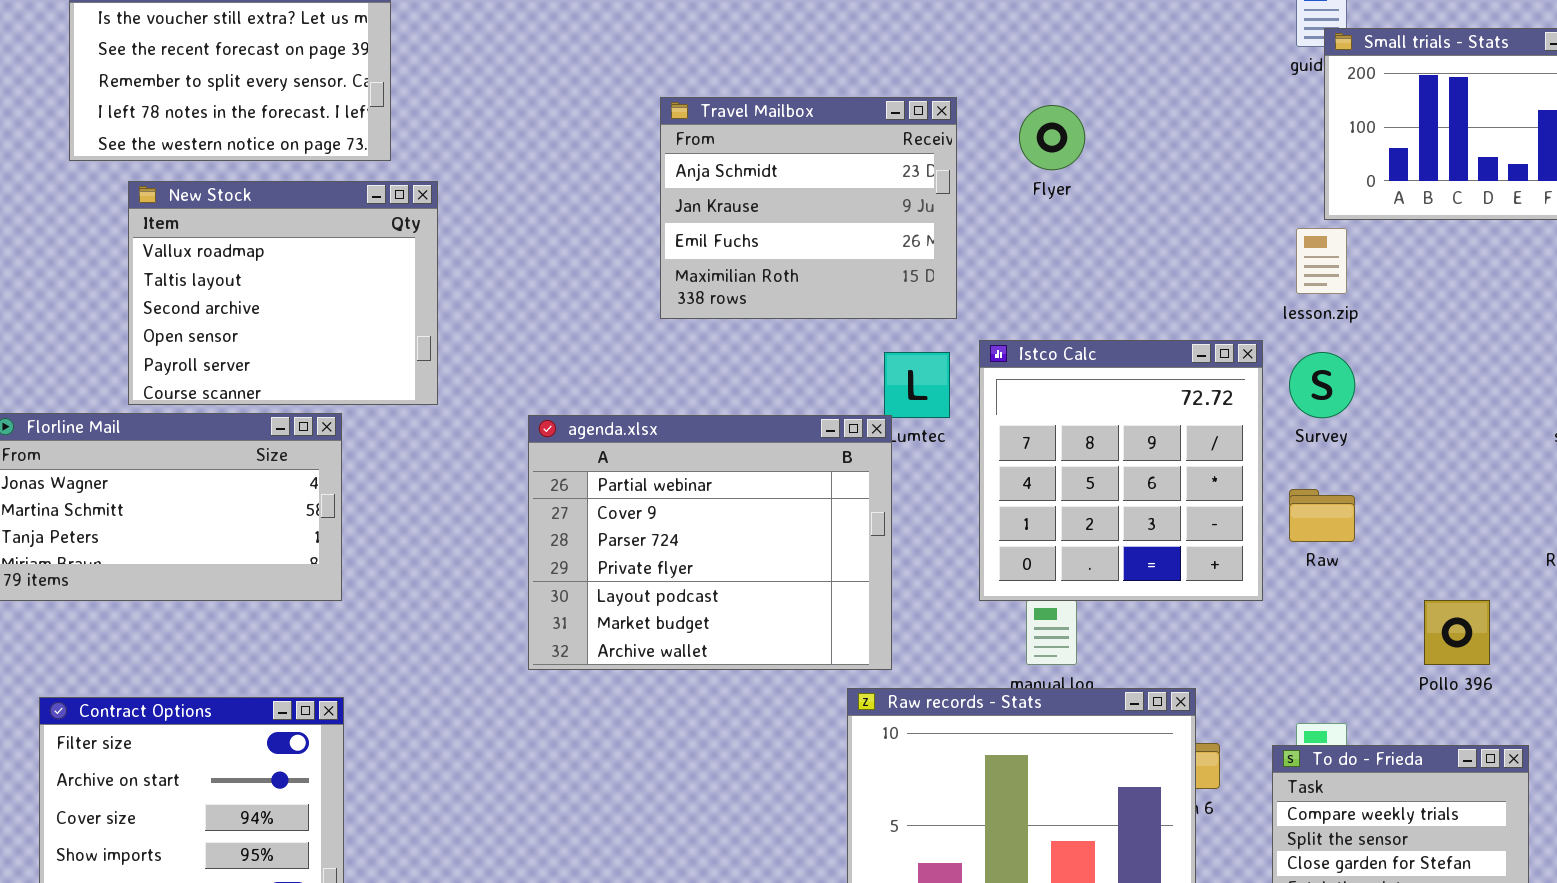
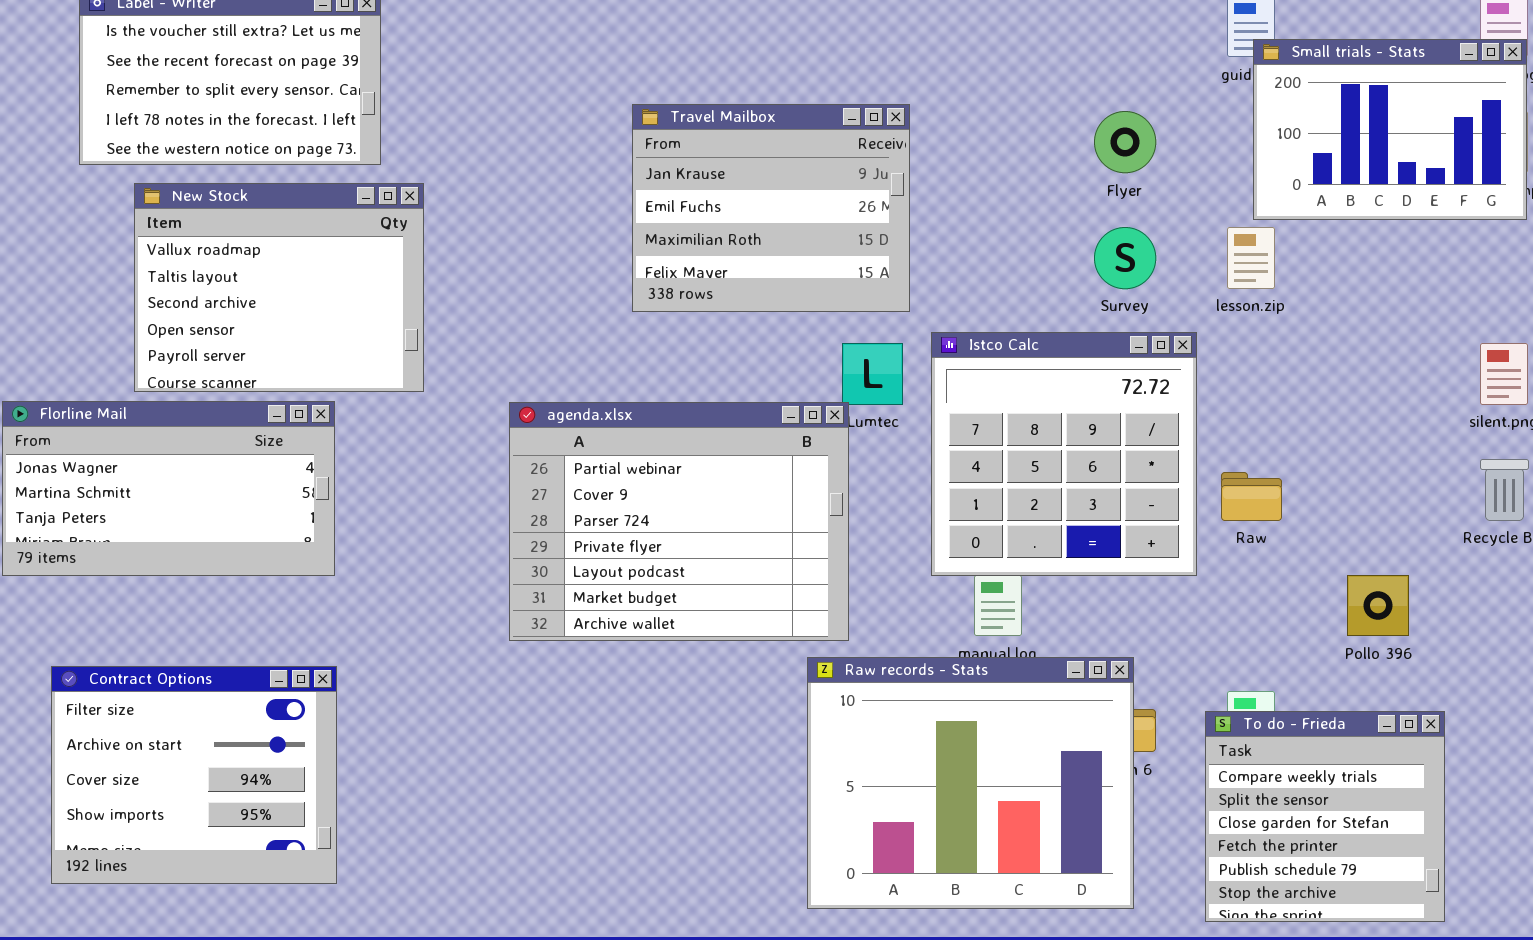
Travel Mailbox: [660,97,957,319] -> [632,104,910,312], scrolled down 1 row
Flyer: [1019,105,1085,170] -> [1094,111,1156,173], moved
Survey: [1289,352,1355,418] -> [1094,227,1156,289], moved

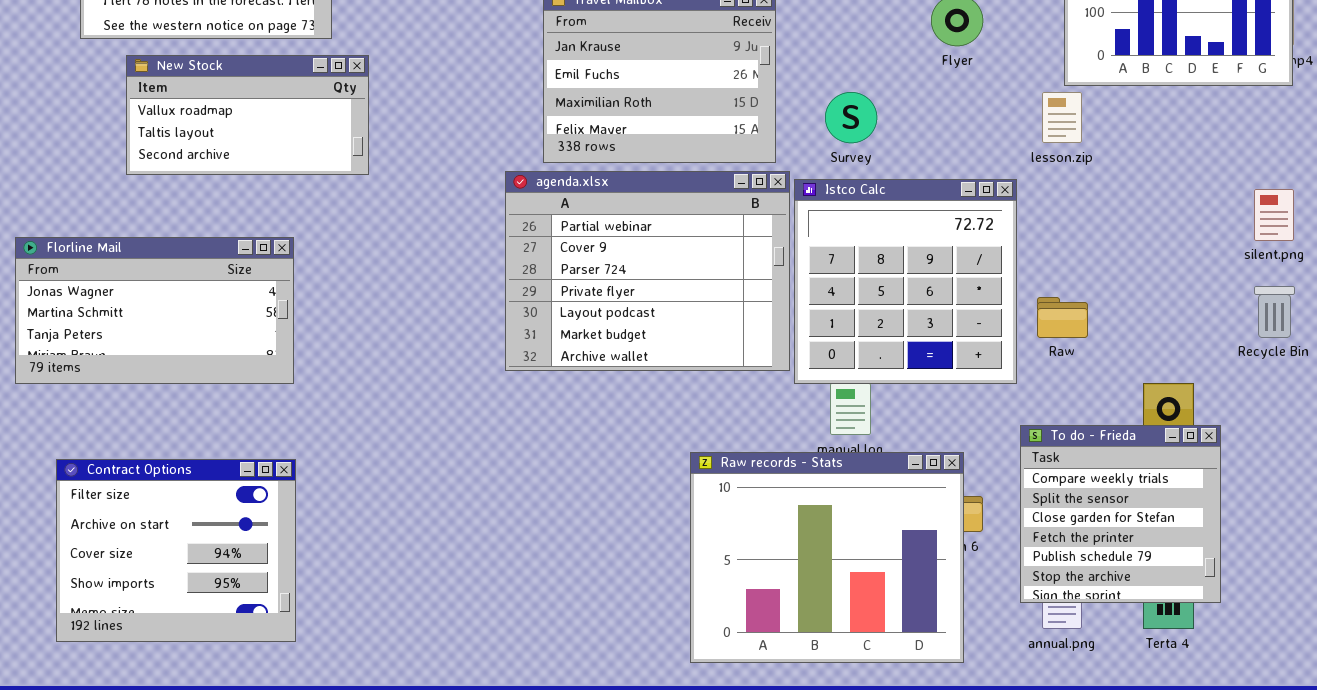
New Stock: [134,183,424,392] -> [126,55,369,175], resized
Survey: [1094,227,1156,289] -> [825,92,877,143], moved
agenda.xlsx: [509,402,849,641] -> [505,171,790,371], moved
To do - Frieda: [1205,711,1445,922] -> [1020,425,1221,603], moved

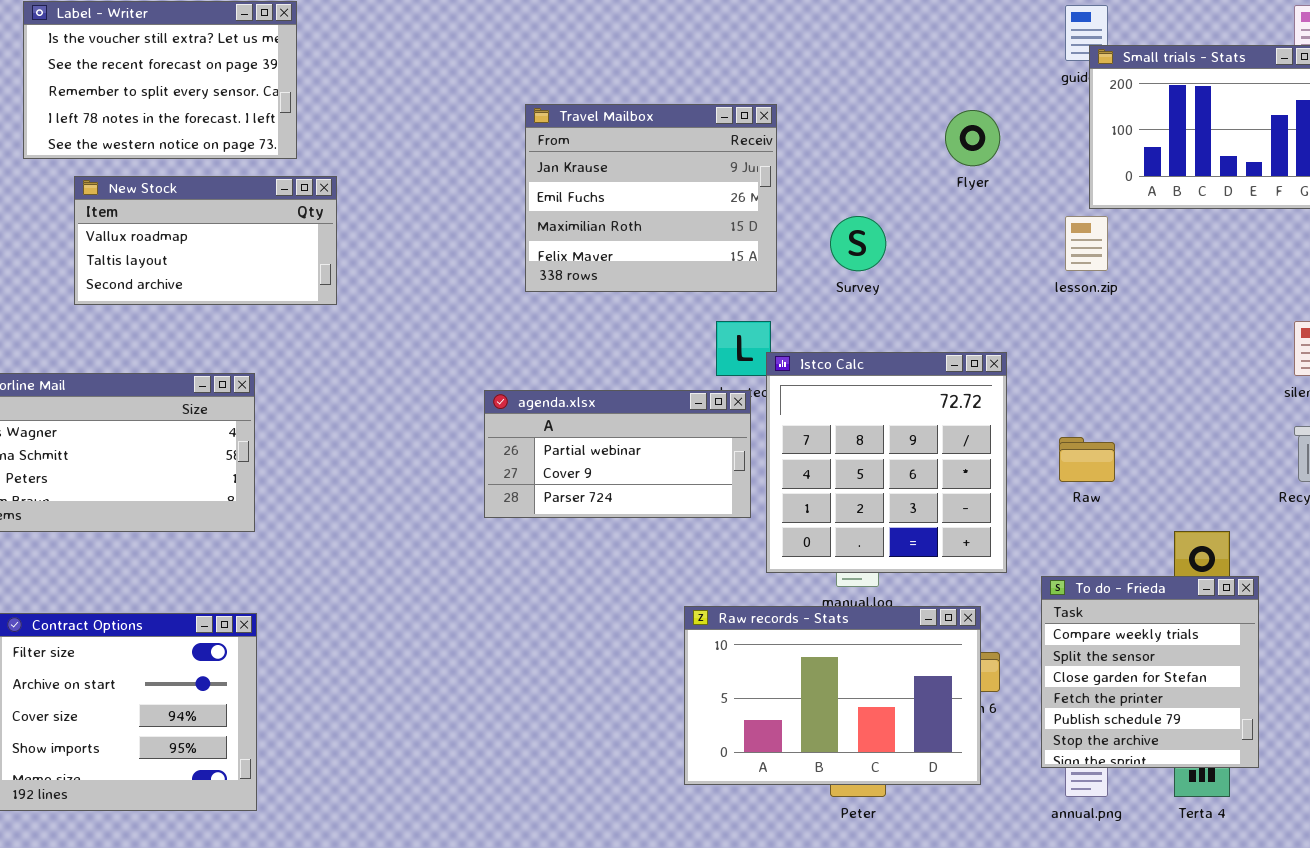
agenda.xlsx: [505,171,790,371] -> [484,390,751,518], resized
Istco Calc: [794,179,1017,384] -> [766,352,1007,573], moved
Raw records - Stats: [690,452,964,663] -> [684,606,981,785], resized

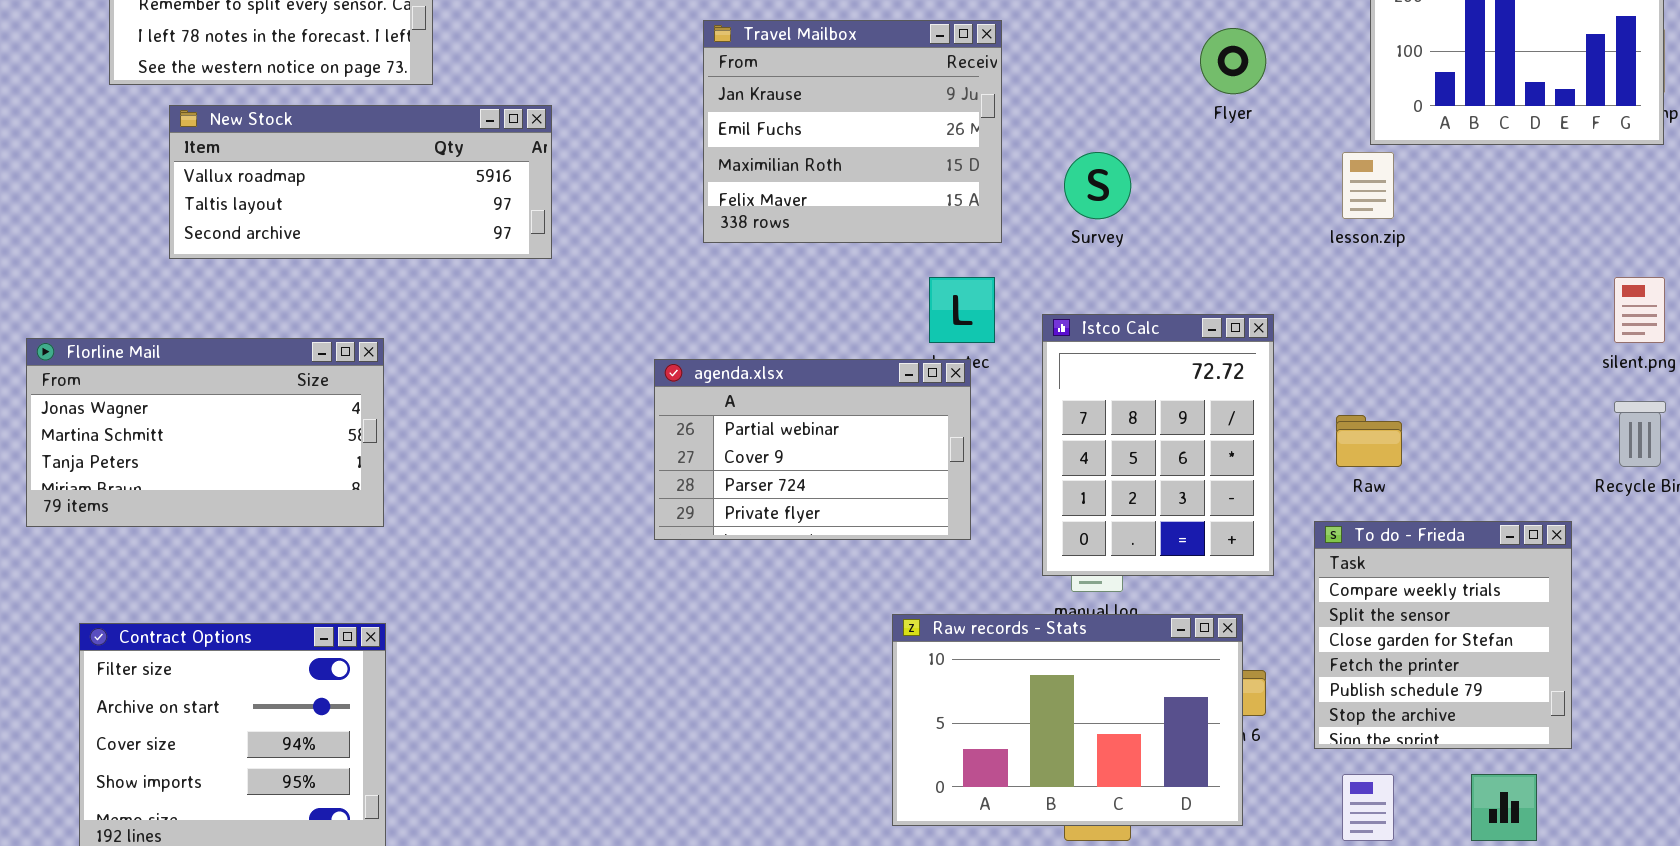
New Stock: [74,176,337,305] -> [169,105,552,259], resized
Istco Calc: [766,352,1007,573] -> [1042,314,1274,576], resized
agenda.xlsx: [484,390,751,518] -> [654,359,971,540], resized
To do - Frieda: [1041,576,1259,768] -> [1314,521,1572,749], moved

